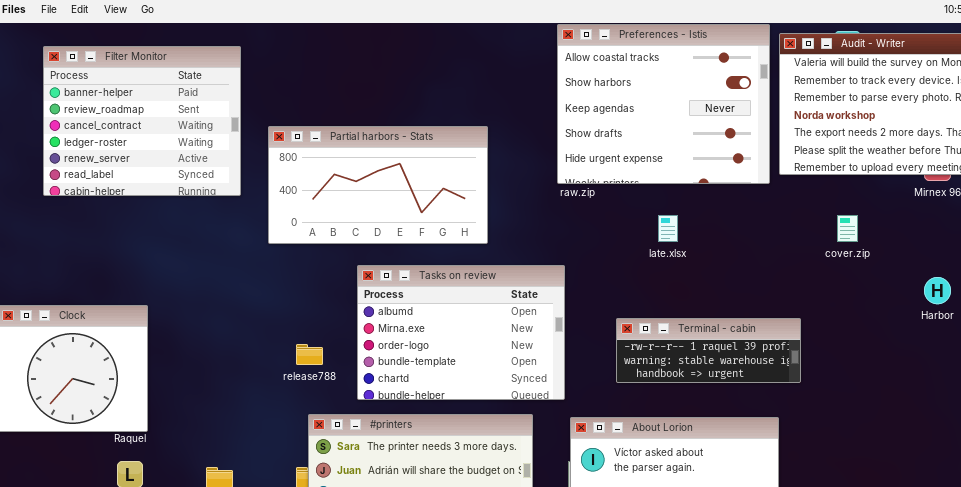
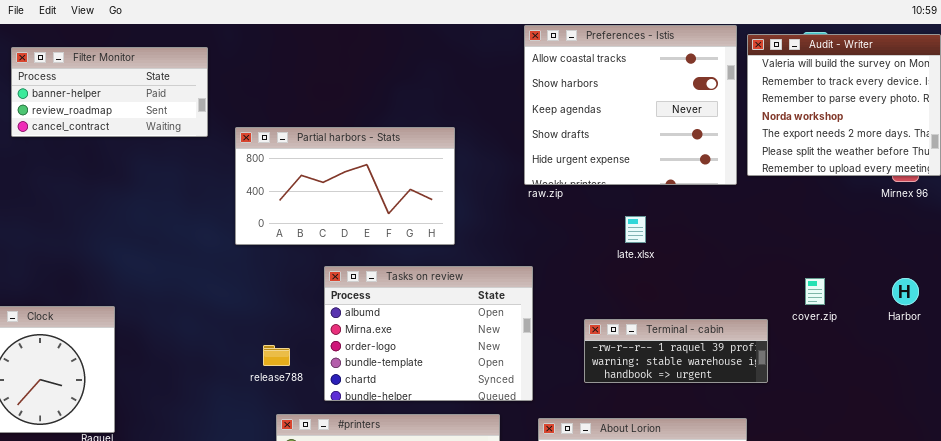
Filter Monitor: [43,46,241,196] -> [11,47,208,137], resized
cover.zip: [837,215,858,242] -> [805,278,825,305], moved

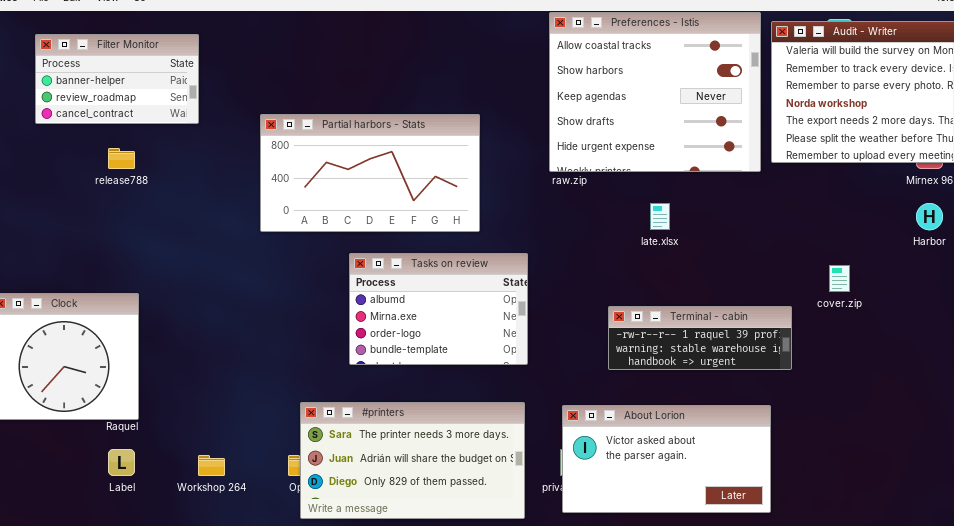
Filter Monitor: [11,47,208,137] -> [35,34,199,124], resized
Tasks on review: [324,266,533,401] -> [349,253,528,365], resized
Harbor: [892,278,919,305] -> [916,203,943,230], moved
release788: [263,345,290,366] -> [108,148,135,169], moved

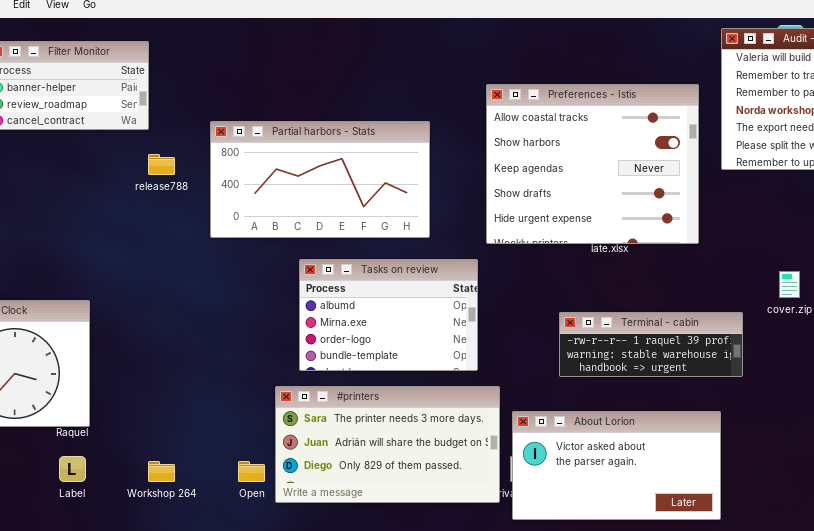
Preferences - Istis: [549,12,761,172] -> [486,84,699,244], moved
release788: [108,148,135,169] -> [148,154,175,175], moved
#printers: [300,402,525,519] -> [275,386,500,503], moved

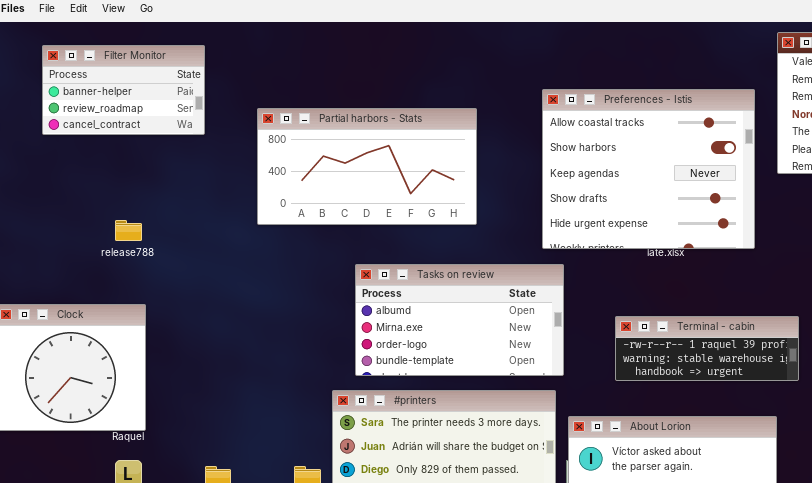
Partial harbors - Stats: [210,121,430,238] -> [257,108,477,225], moved
release788: [148,154,175,175] -> [115,220,142,241], moved
Tasks on review: [299,259,478,371] -> [355,264,564,376], resized

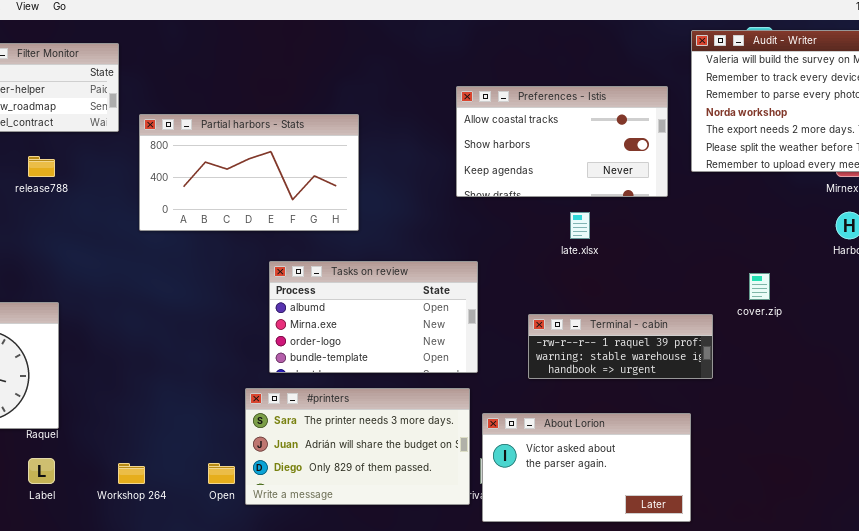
Preferences - Istis: [542,89,755,249] -> [456,86,668,197], resized
Partial harbors - Stats: [257,108,477,225] -> [139,114,359,231], moved
release788: [115,220,142,241] -> [28,156,55,177], moved

